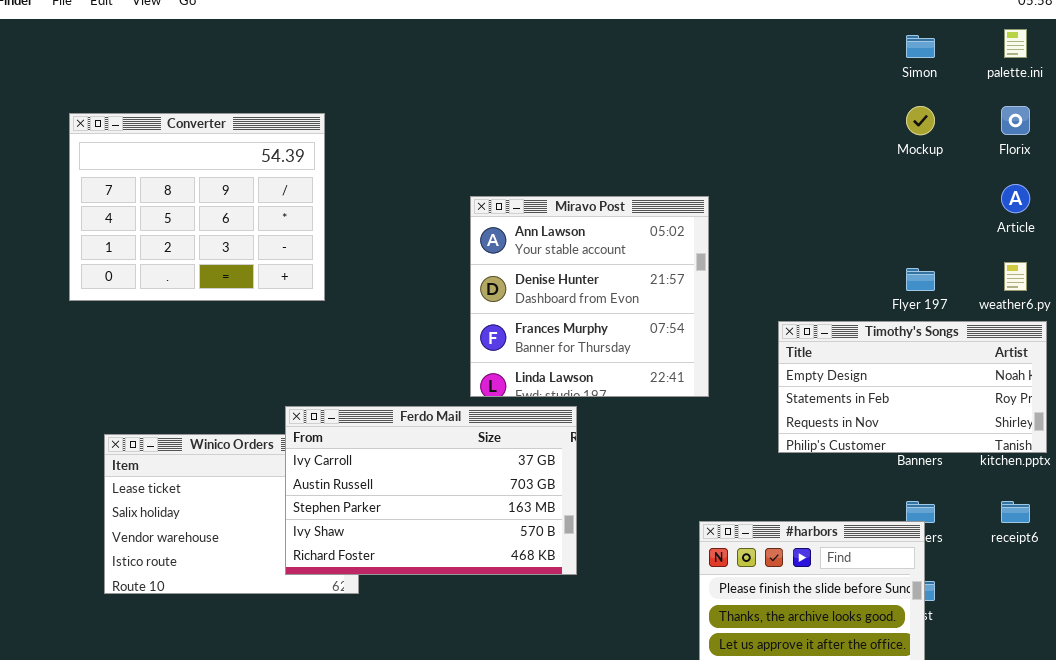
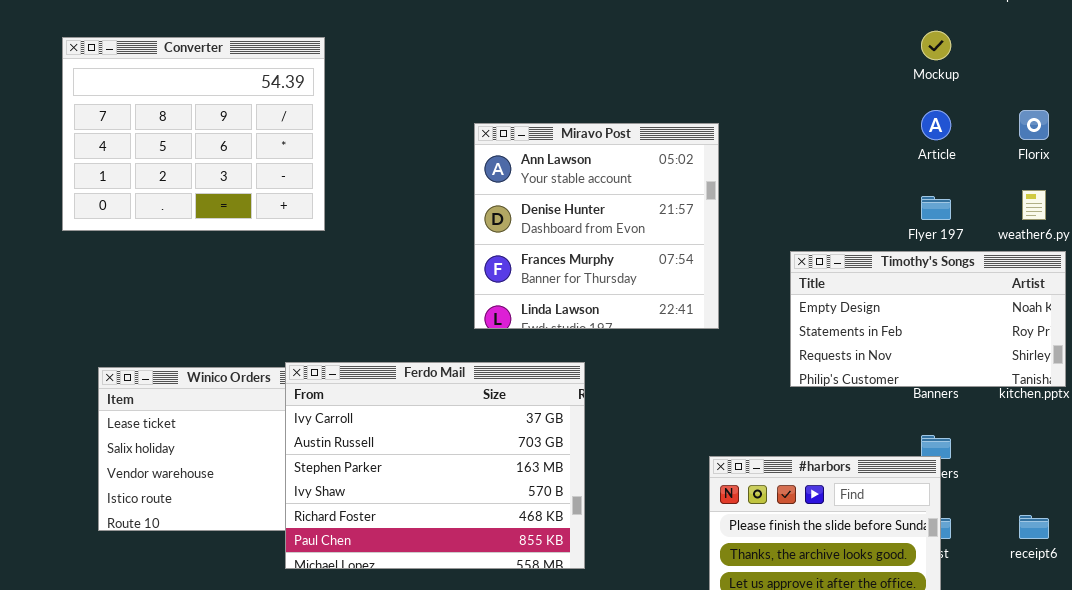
Florix: [1001,106,1030,135] -> [1019,110,1049,140], moved
Article: [1001,184,1030,213] -> [921,110,951,140], moved
Ferdo Mail: [285,406,577,575] -> [285,362,585,569], moved, resized
receipt6: [1001,501,1030,523] -> [1019,515,1049,539], moved

